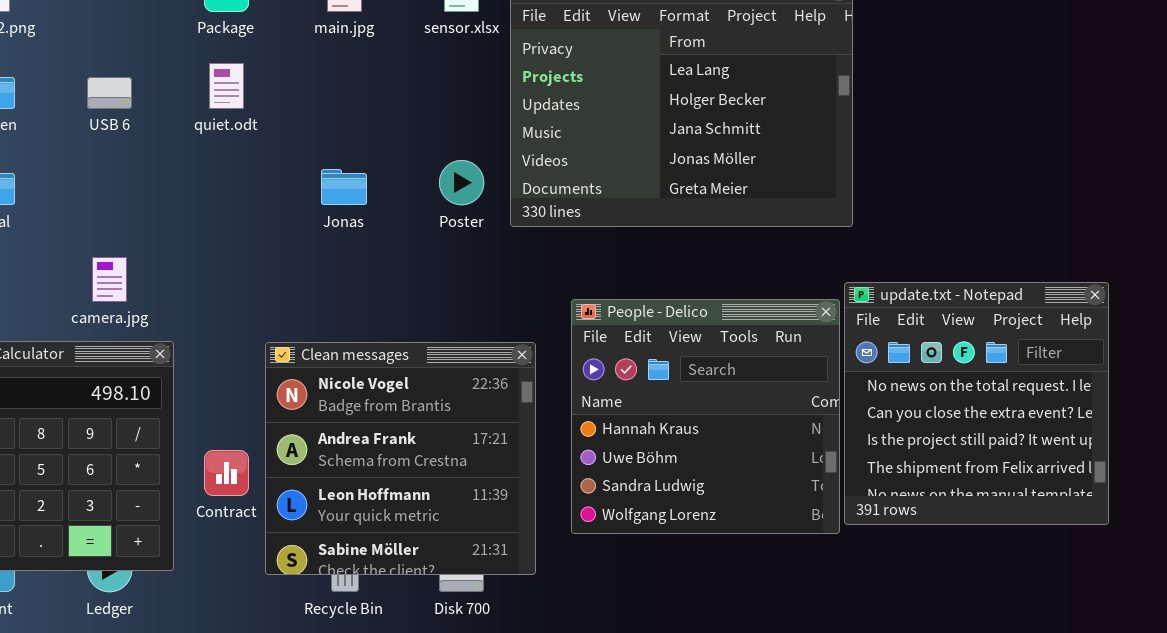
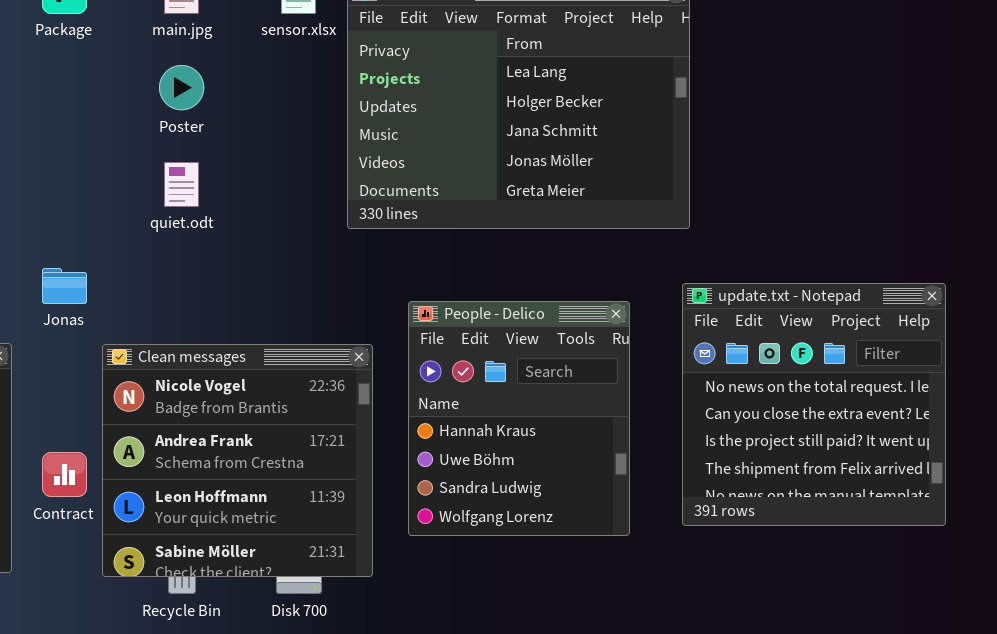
quiet.odt: [209,63,244,109] -> [164,162,199,207], moved
Poster: [439,160,484,205] -> [159,65,204,110], moved
Jonas: [321,169,367,205] -> [42,268,87,304], moved
People - Delico: [571,299,840,534] -> [408,301,630,536], resized

